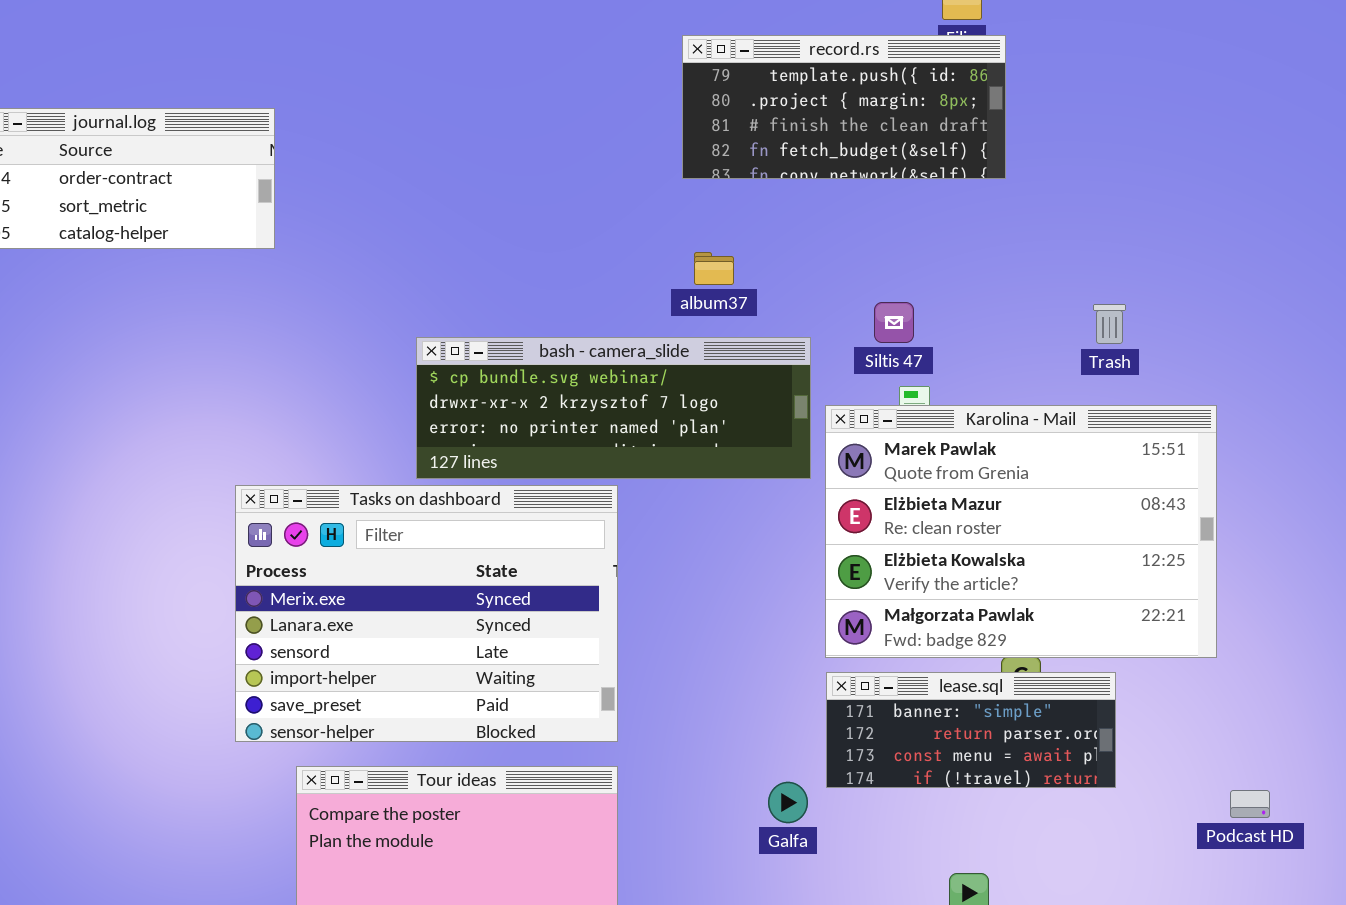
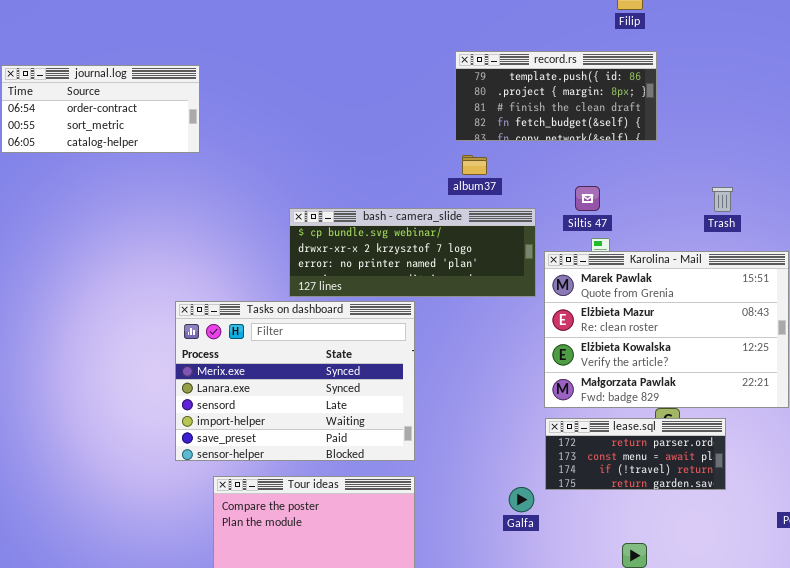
record.rs: [682,35,1006,179] -> [455,51,657,141], moved
lease.sql: [826,672,1116,788] -> [545,418,726,490], scrolled down 1 row

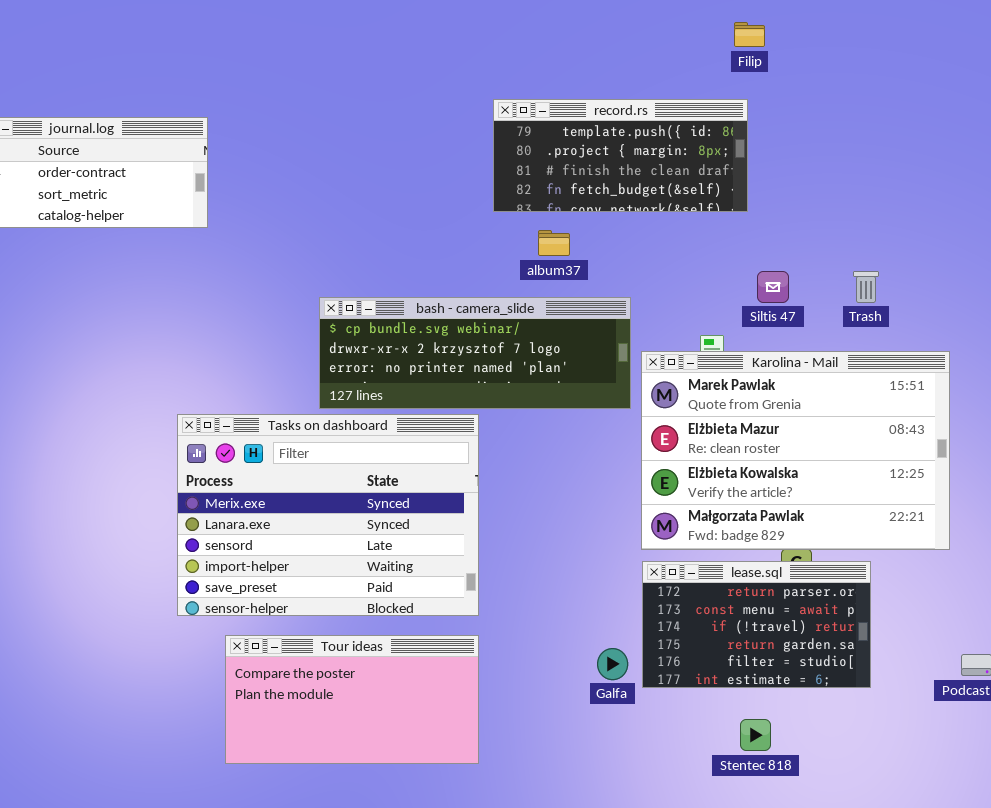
record.rs: [455,51,657,141] -> [493,99,748,212], moved
Siltis 47: [575,186,600,211] -> [757,271,789,303], moved
lease.sql: [545,418,726,490] -> [642,561,871,688], resized

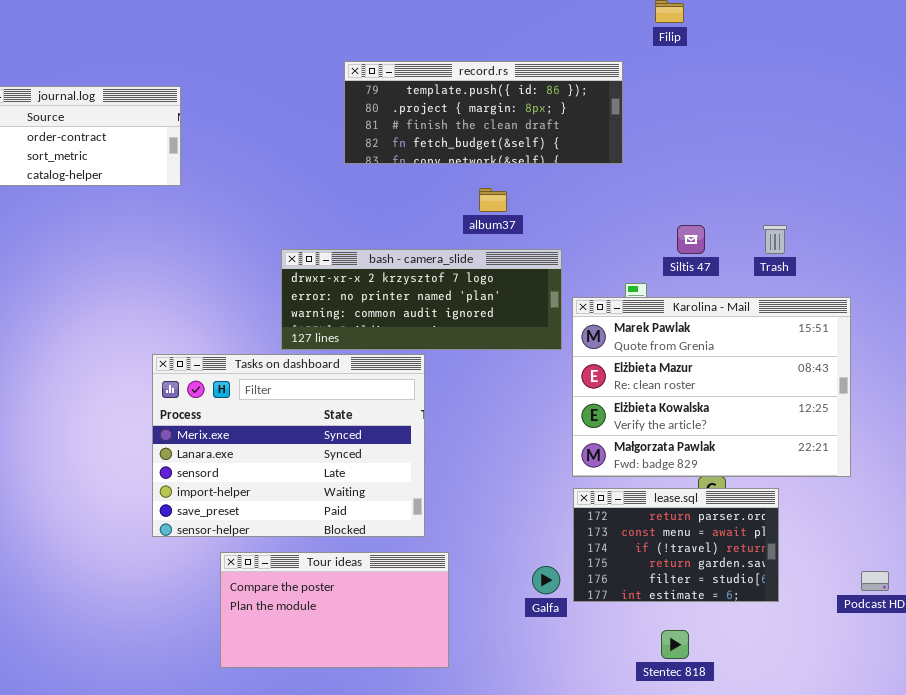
record.rs: [493,99,748,212] -> [344,61,623,164], moved, resized
bash - camera_slide: [319,297,631,409] -> [281,249,562,350], scrolled down 1 row
Tour ideas: [225,635,479,764] -> [220,552,449,668], moved

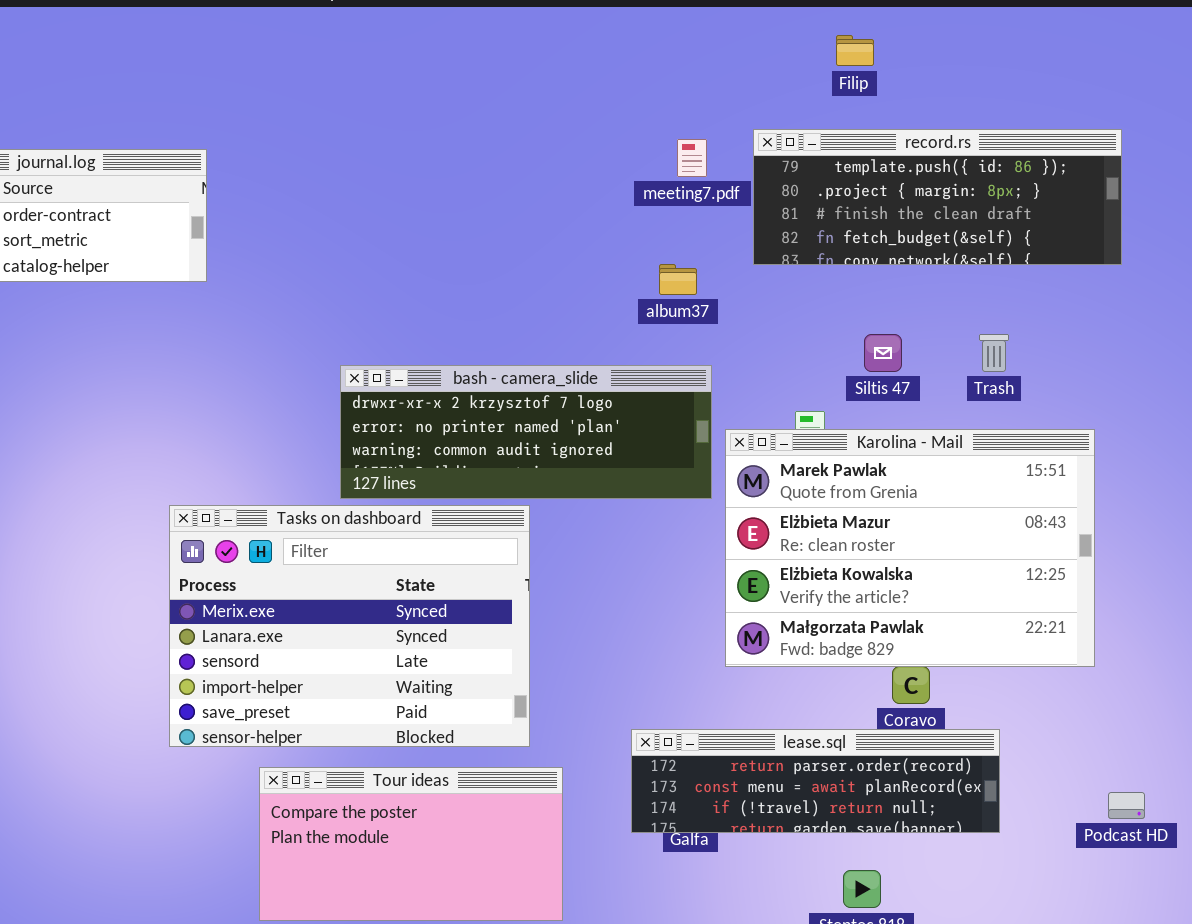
record.rs: [344,61,623,164] -> [753,129,1122,265], moved
album37: [479,188,507,212] -> [659,264,697,295], moved
lease.sql: [573,488,779,602] -> [631,729,1000,833], resized

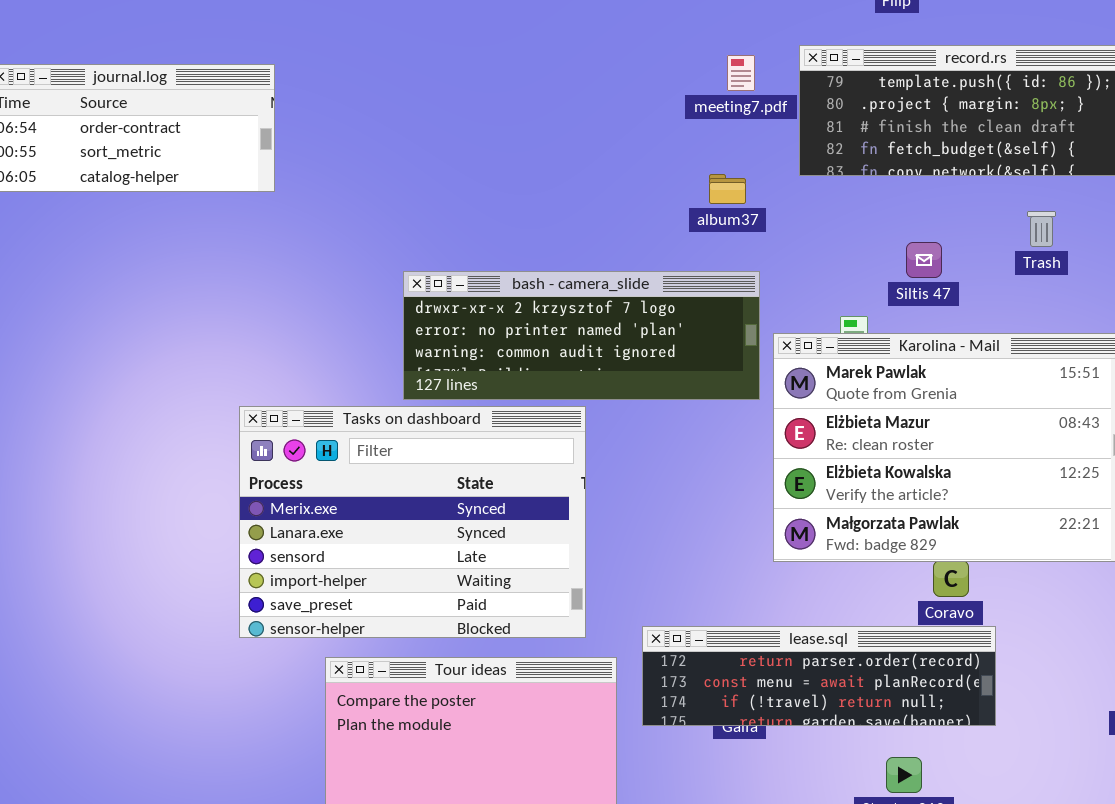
Trash: [979,334,1009,372] -> [1027,211,1056,247], moved
lease.sql: [631,729,1000,833] -> [642,626,996,726], moved

